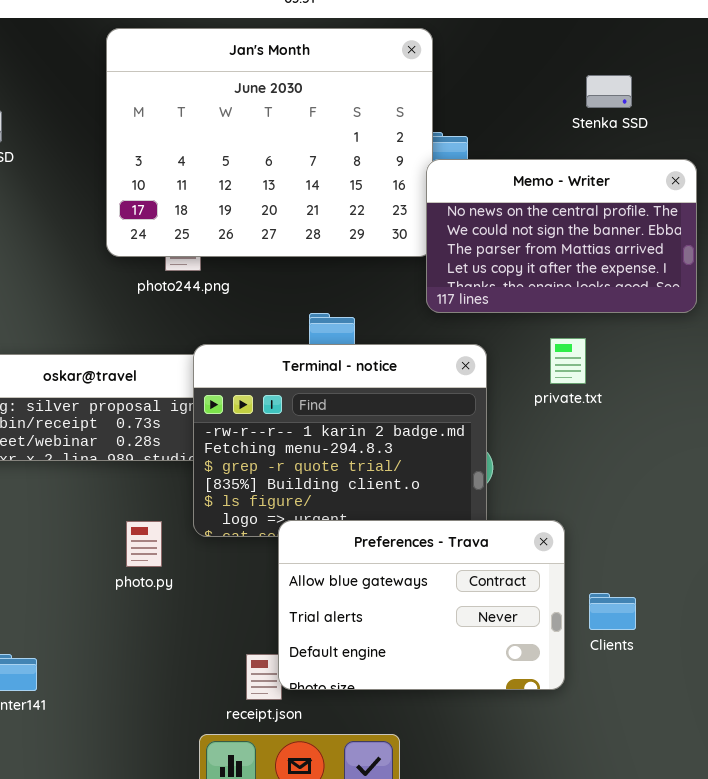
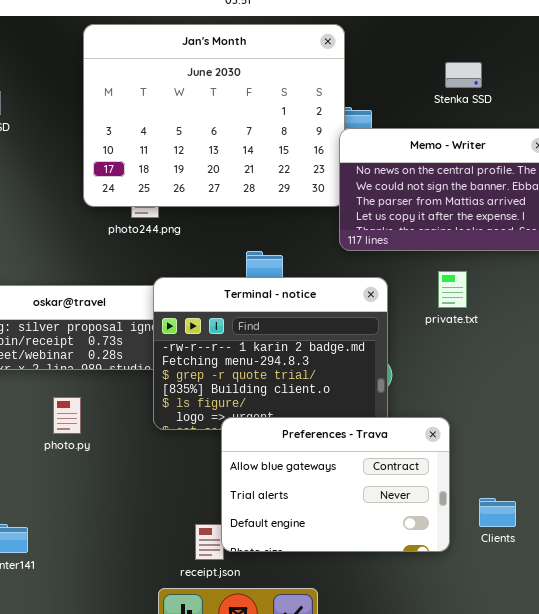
Stenka SSD: [586,75,632,108] -> [445,62,482,88], moved
photo.py: [126,521,162,567] -> [53,397,81,434], moved
Clients: [589,593,636,630] -> [479,498,516,527], moved

